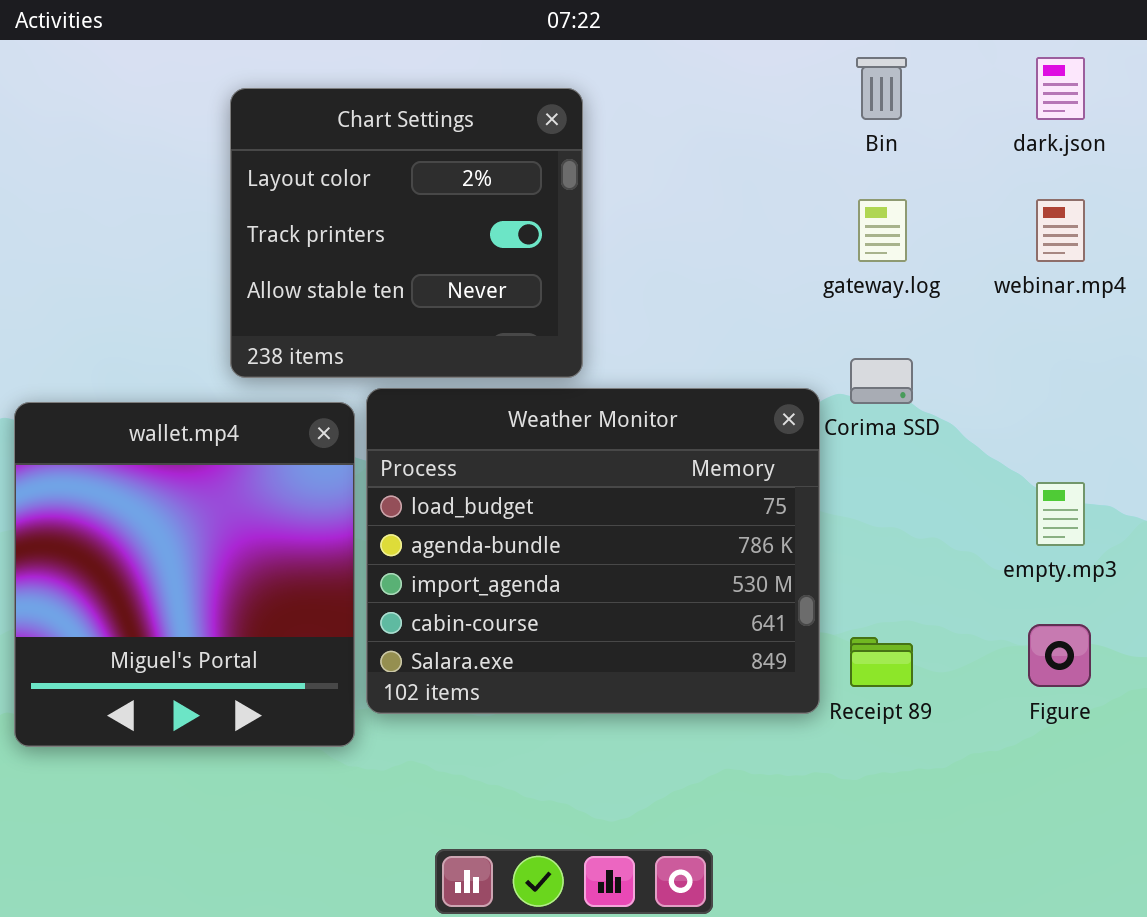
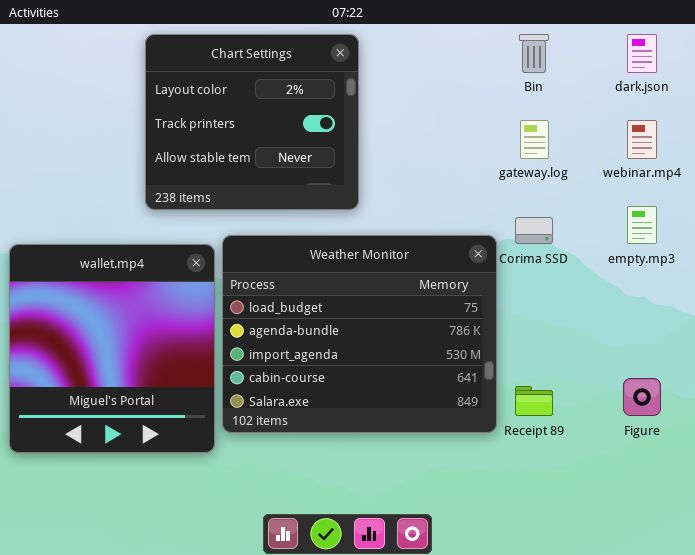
Chart Settings: [230,88,583,378] -> [145,34,359,210], moved
empty.mp3: [1036,482,1085,546] -> [627,206,657,244], moved

